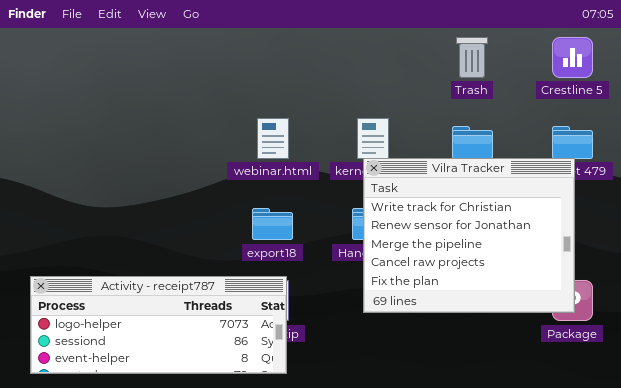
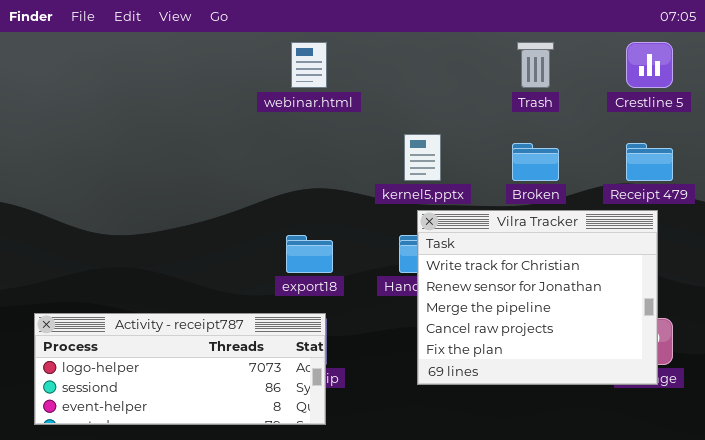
webinar.html: [257,118,289,159] -> [291,42,327,88], moved
Vilra Tracker: [363,158,575,313] -> [417,210,658,385], moved

